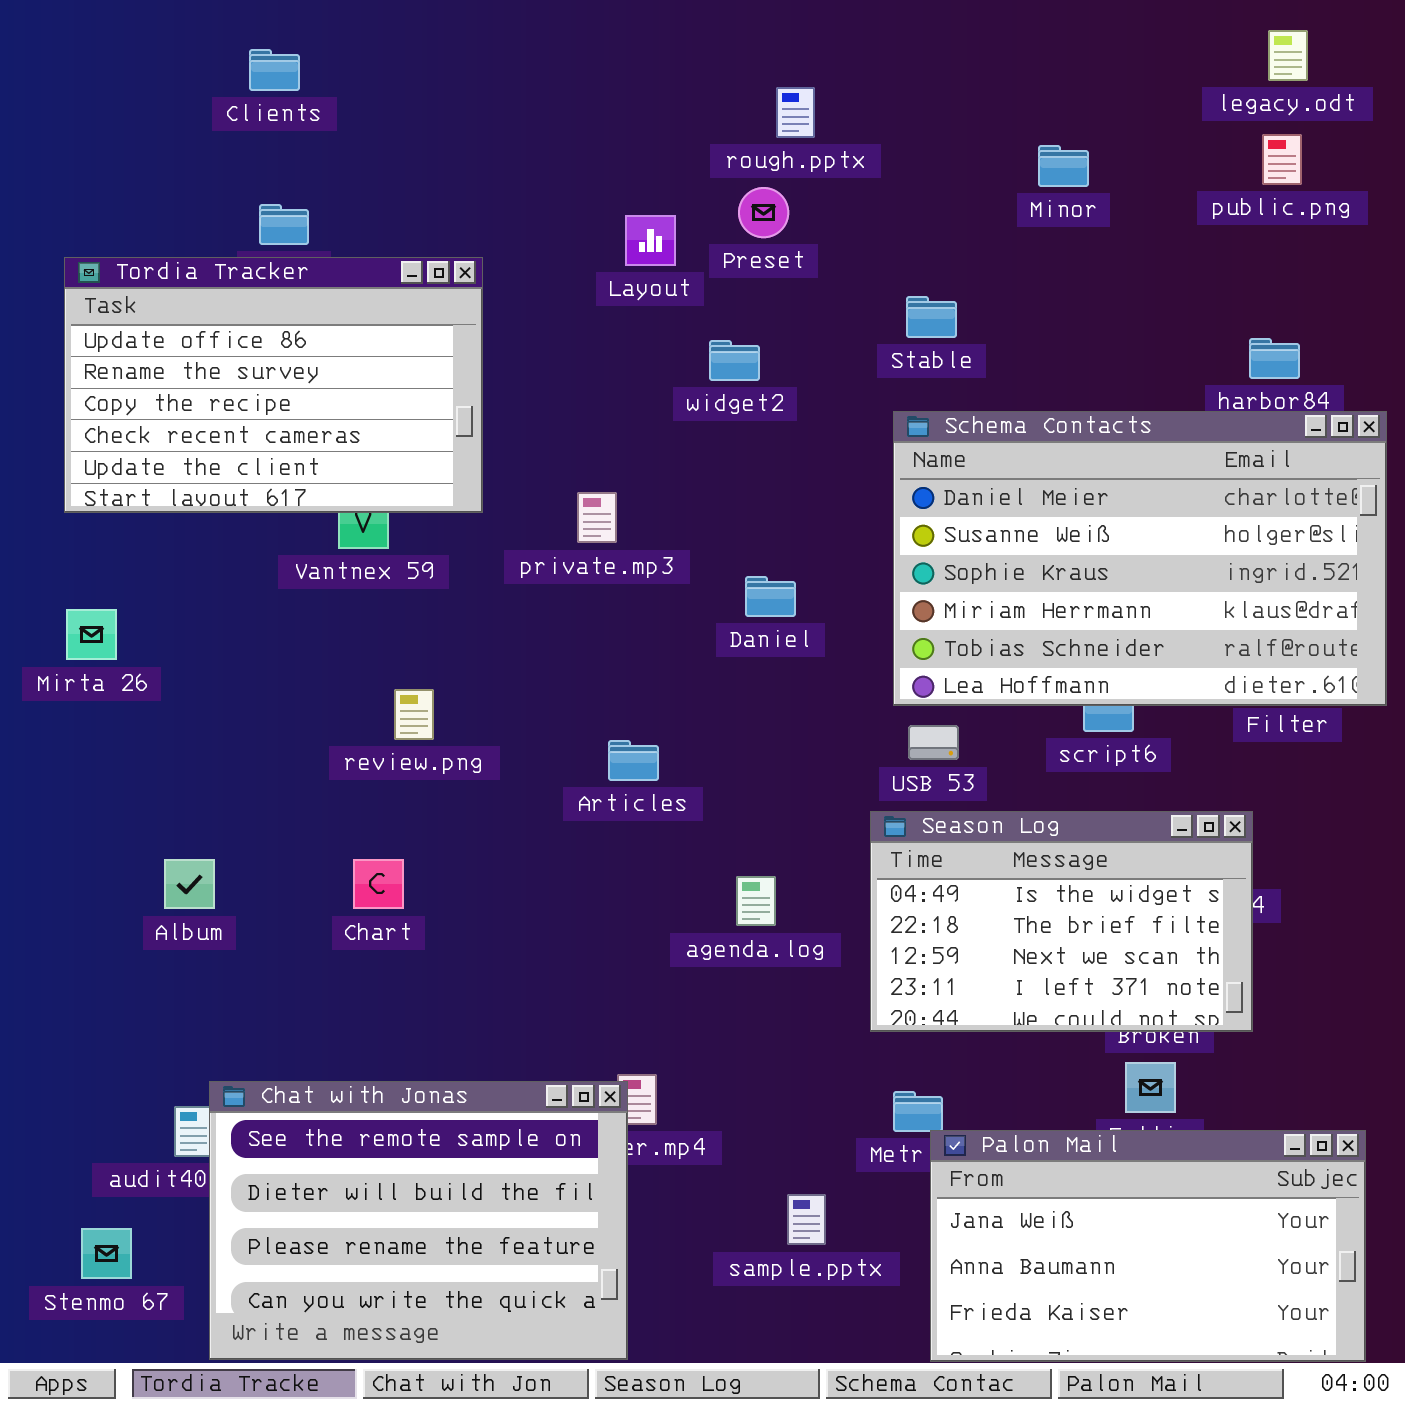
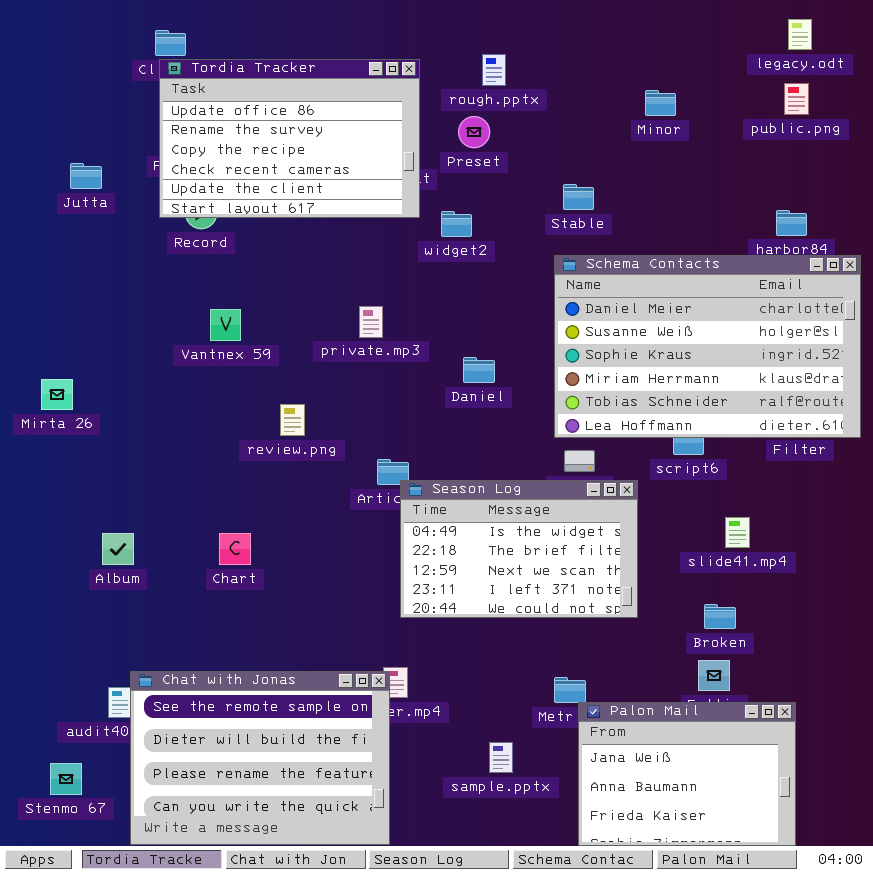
Tordia Tracker: [64,257,483,513] -> [159,59,420,218], moved
review.png: [394,689,434,740] -> [280,404,305,436], moved
Season Log: [870,811,1253,1032] -> [400,480,638,618], moved
Palon Mail: [930,1130,1366,1362] -> [578,702,796,846], resized

